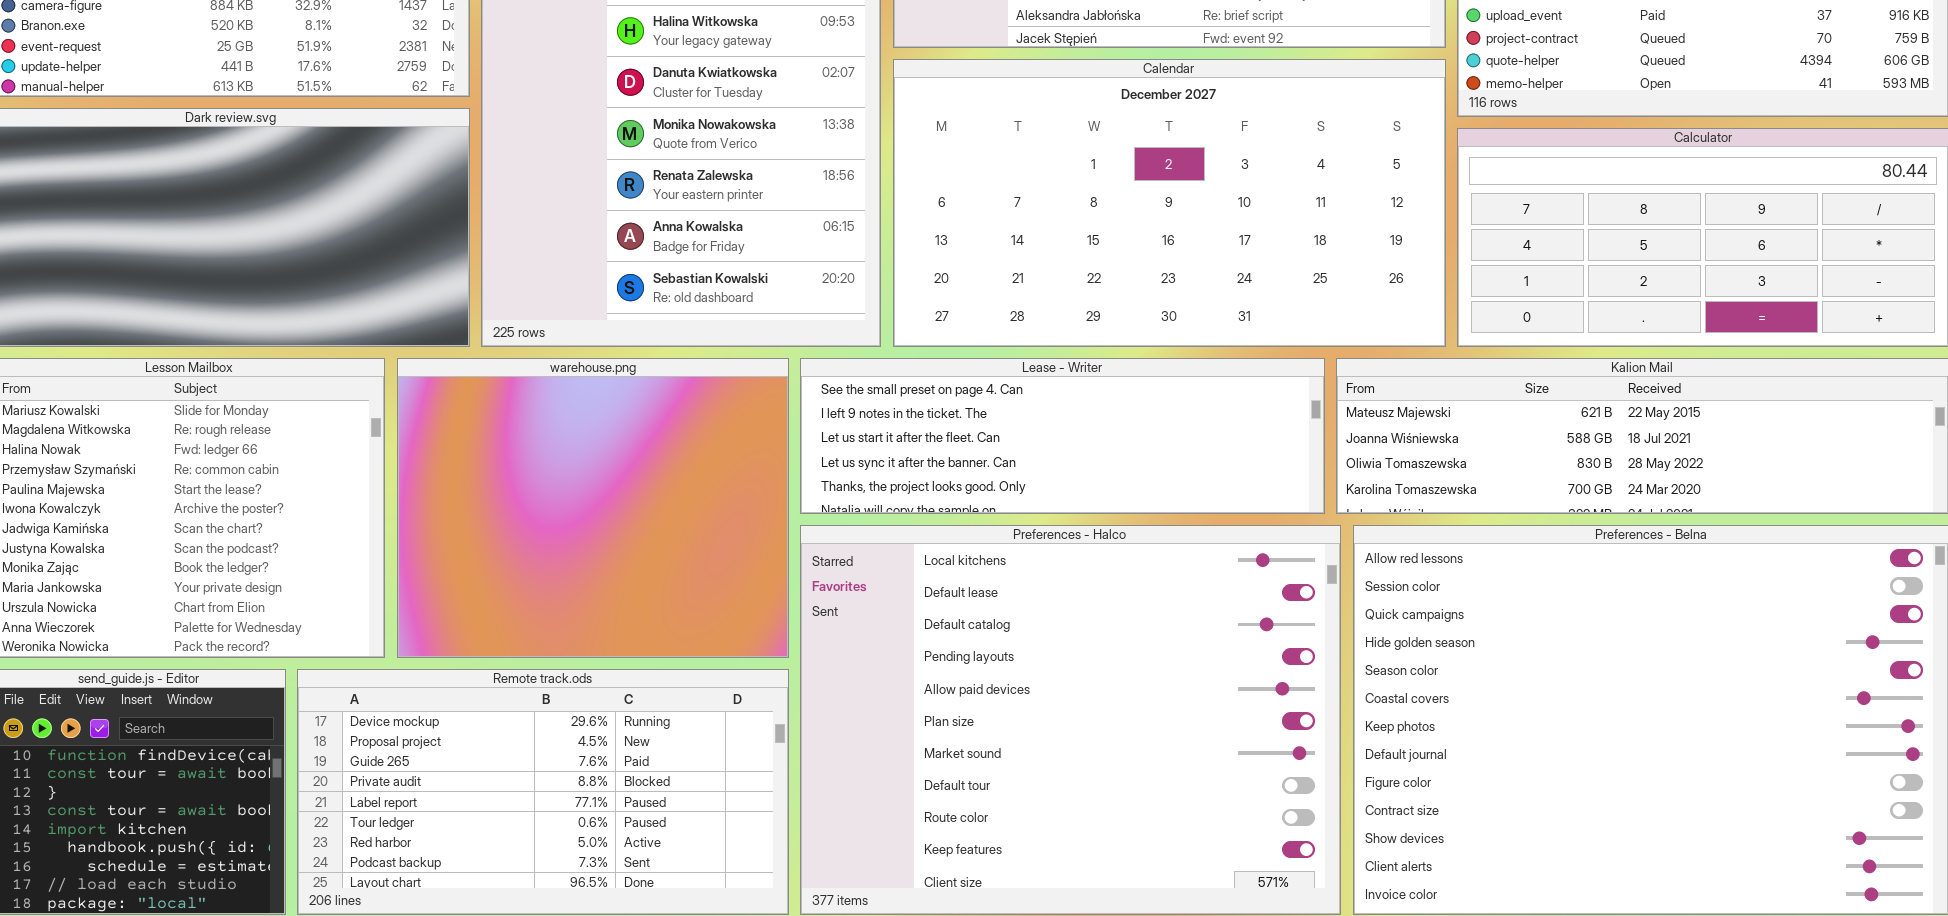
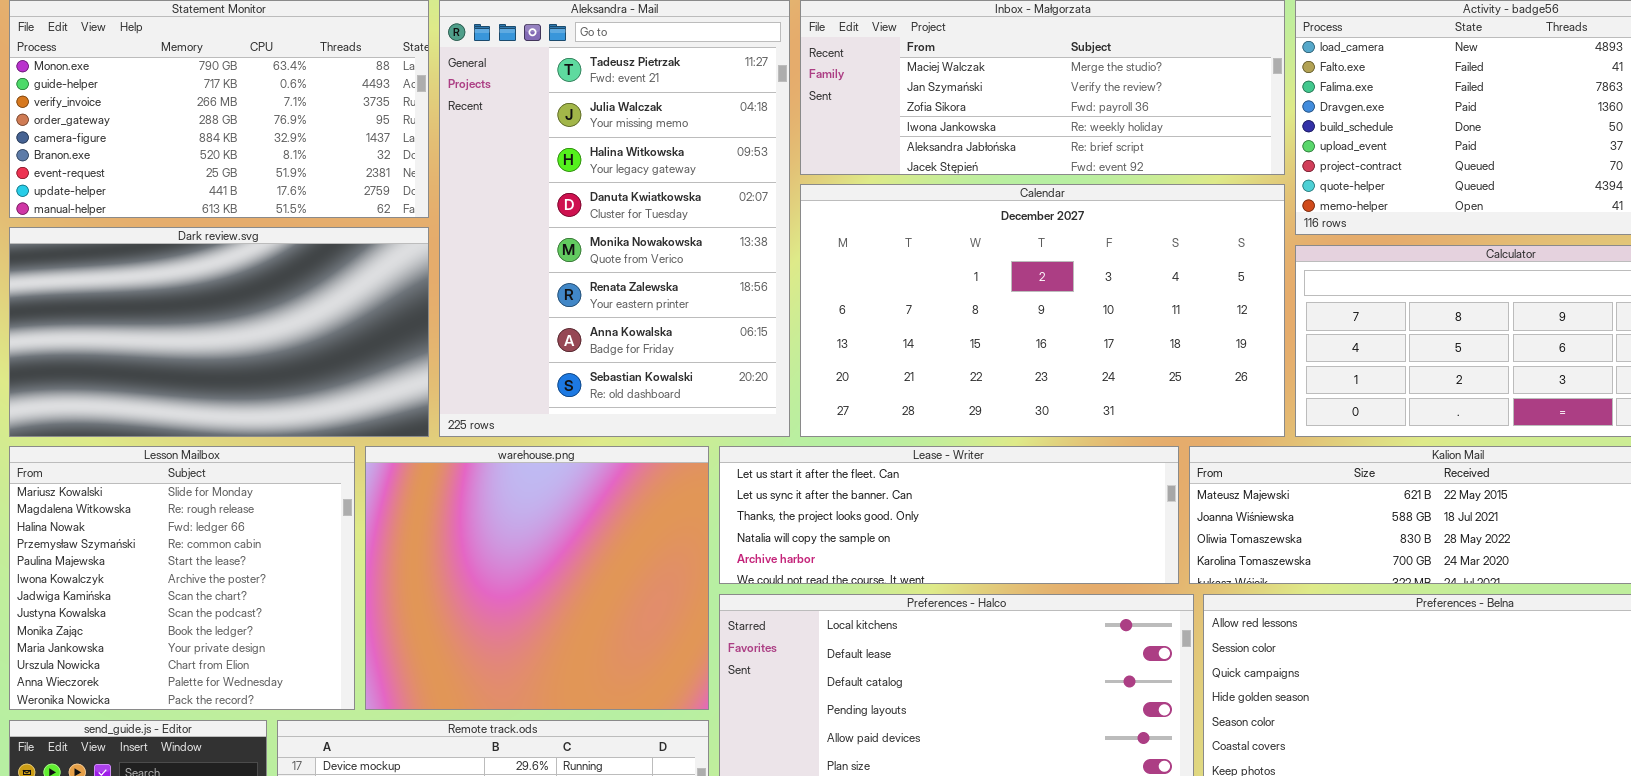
Lease - Writer: [800,358,1325,514] -> [719,446,1179,584], scrolled down 2 rows

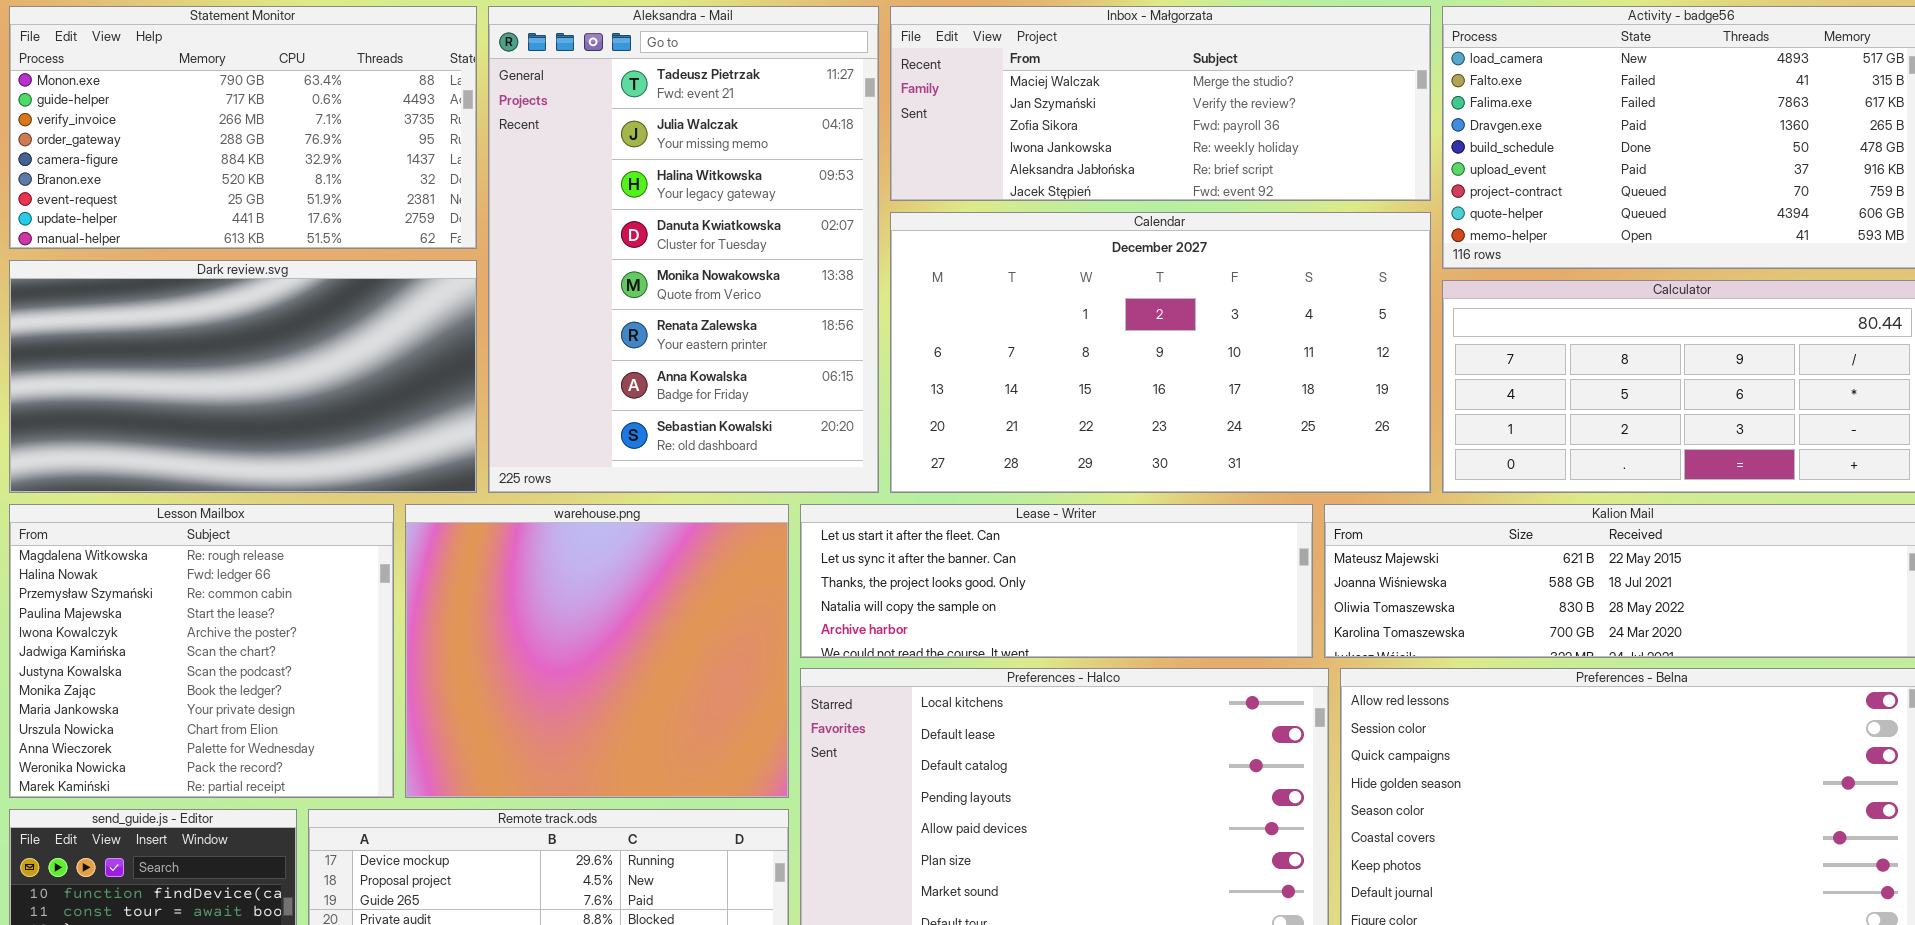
Lesson Mailbox: [9,446,355,710] -> [9,504,394,798], scrolled down 1 row

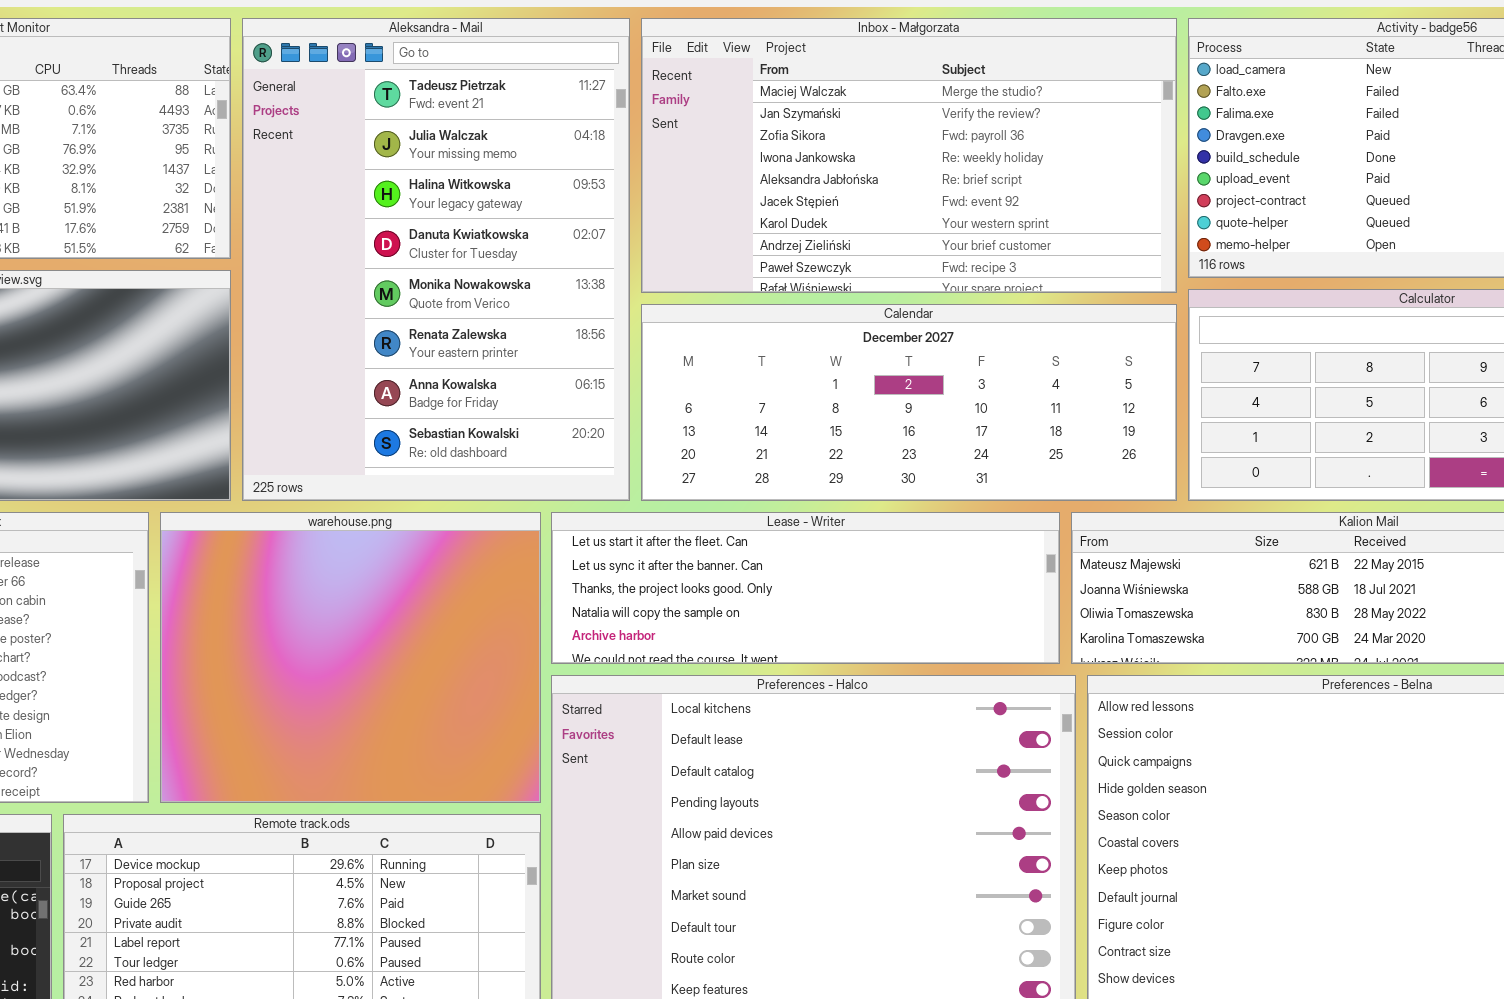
Inbox - Małgorzata: [890,6,1431,201] -> [641,18,1177,293], resized
Calendar: [890,212,1431,493] -> [641,304,1177,501], resized

